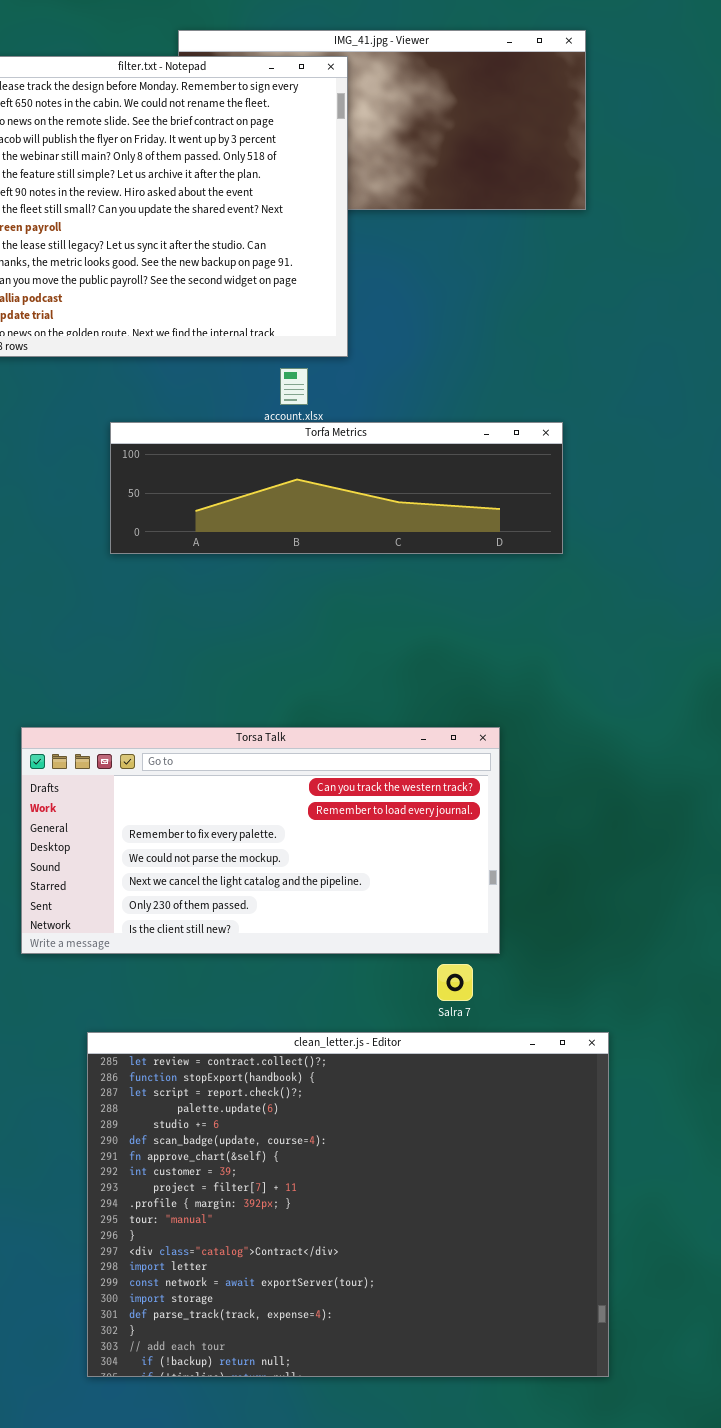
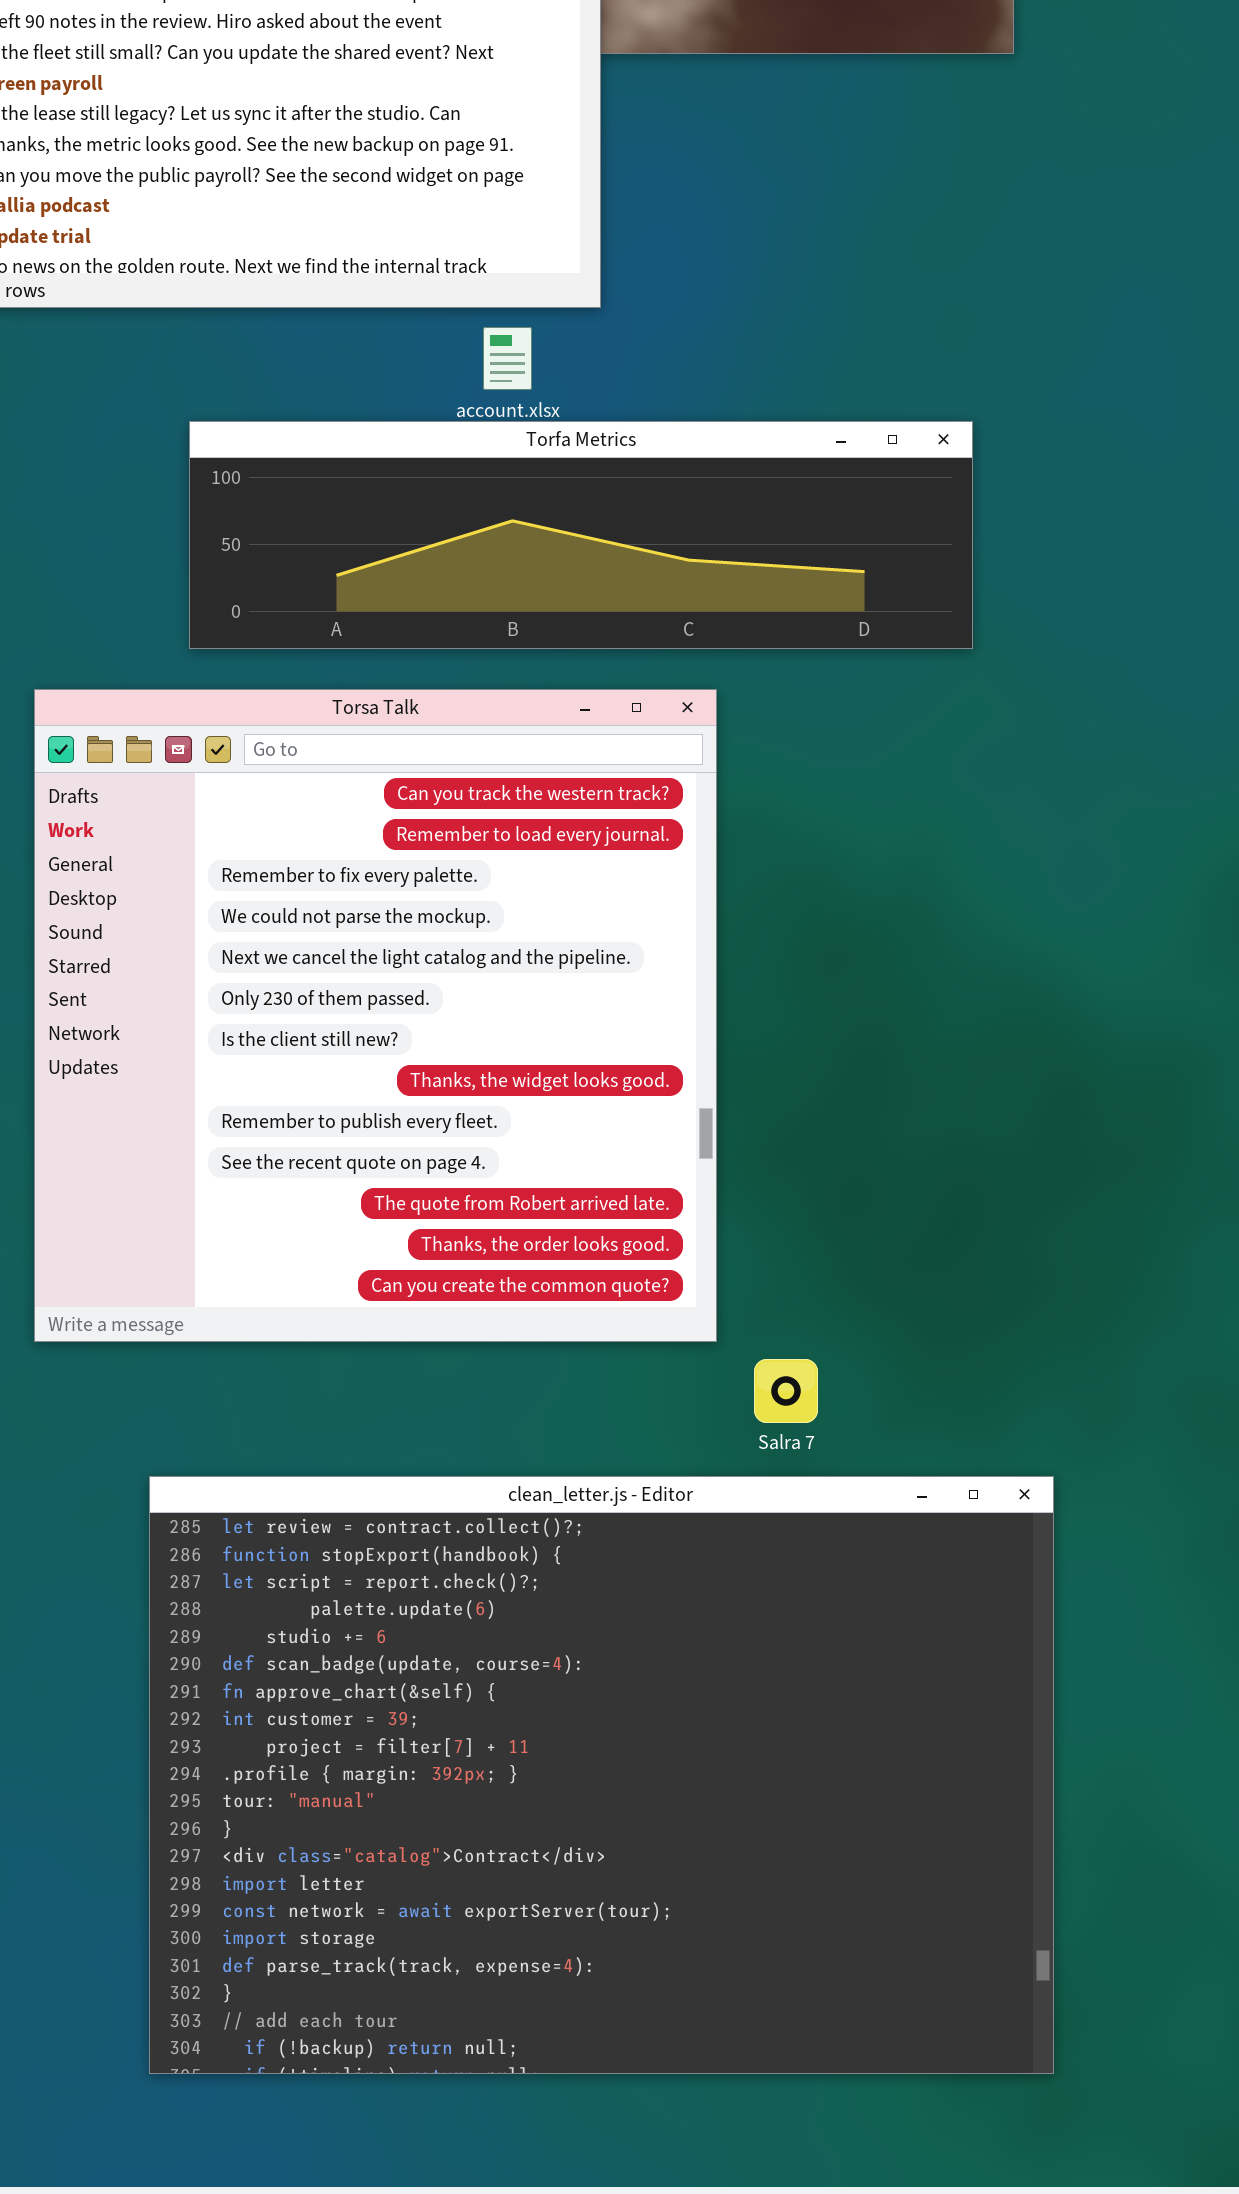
Torsa Talk: [21,727,500,954] -> [34,689,717,1342], resized

